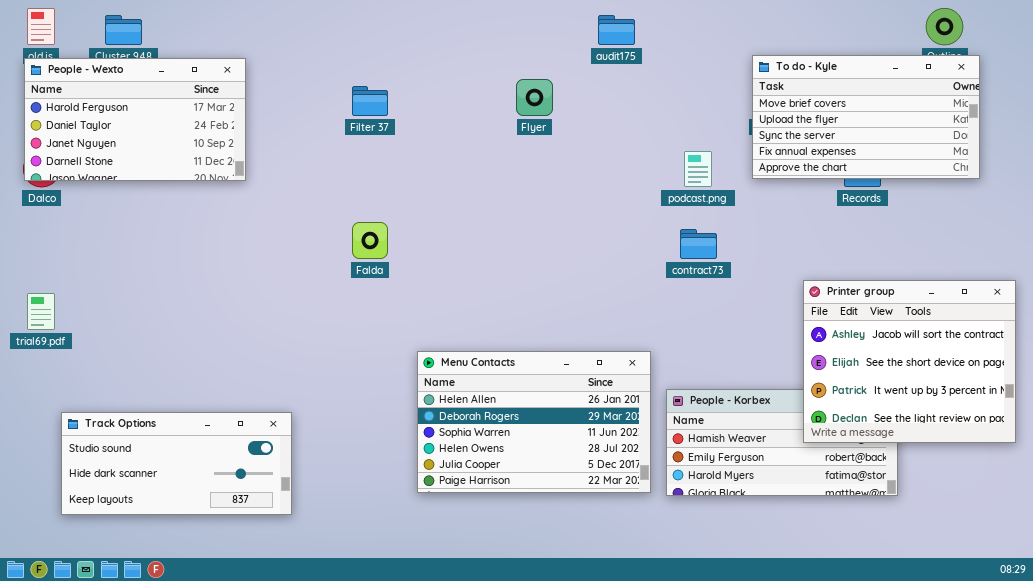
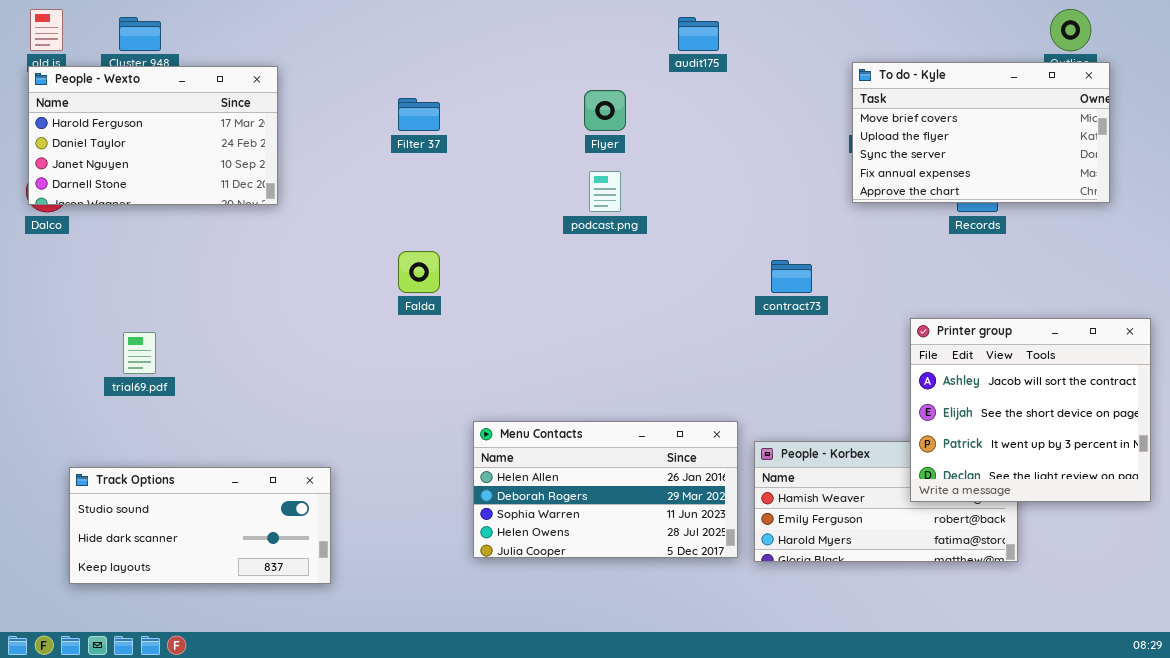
podcast.png: [684,151,712,187] -> [589,171,621,212], moved
trial69.pdf: [27,293,55,330] -> [123,332,156,374], moved
Menu Contacts: [417,351,651,493] -> [473,421,738,558], resized

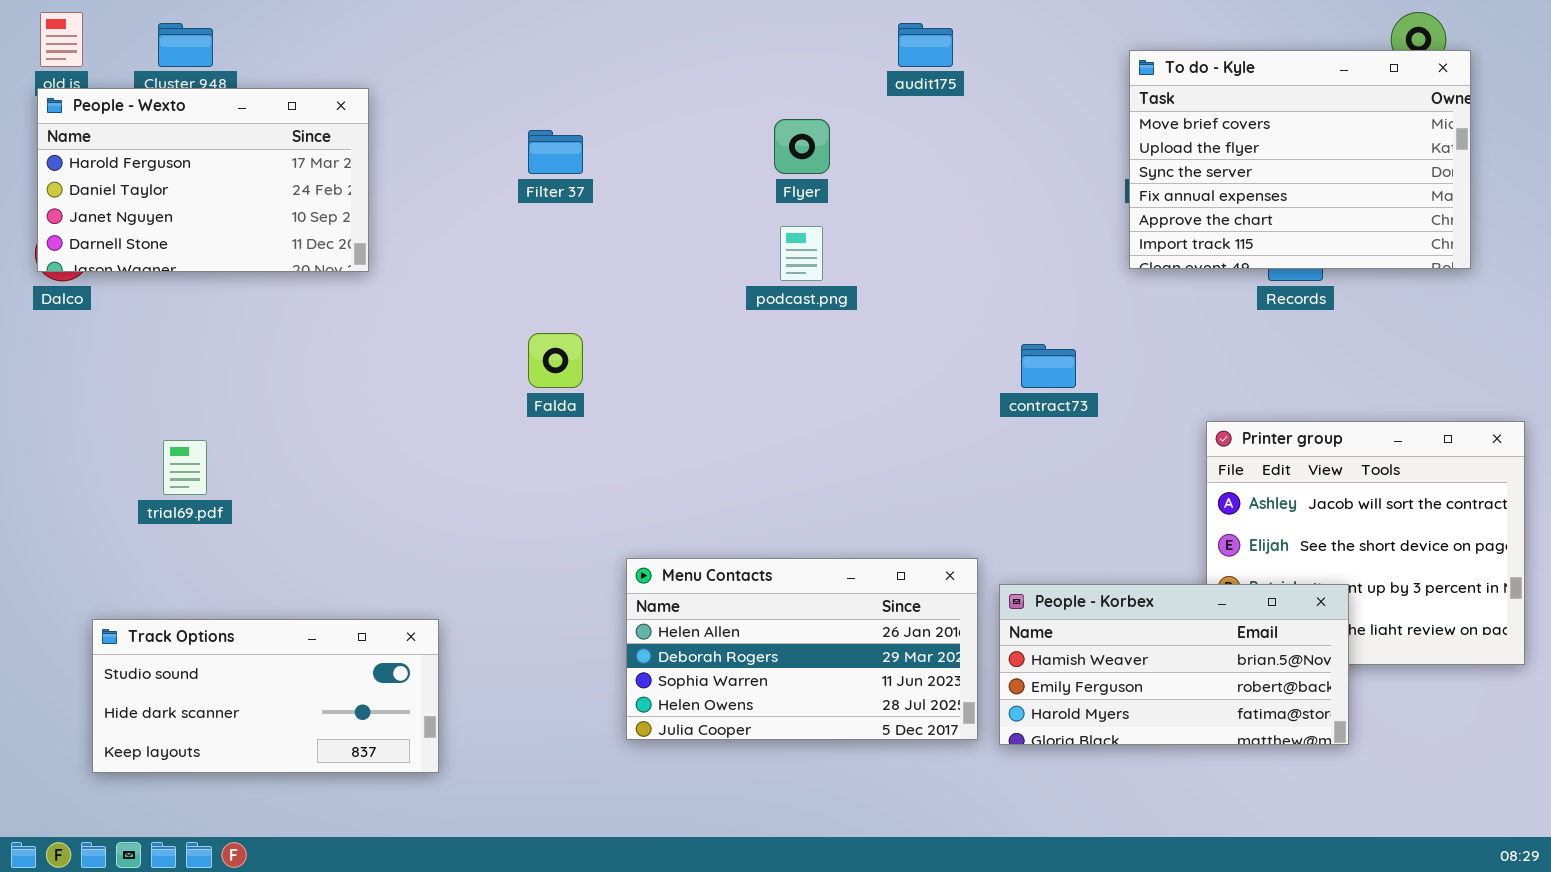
To do - Kyle: [852,62,1110,203] -> [1129,50,1471,269], resized
People - Korbex: [754,441,1018,562] -> [999,584,1349,745], raised

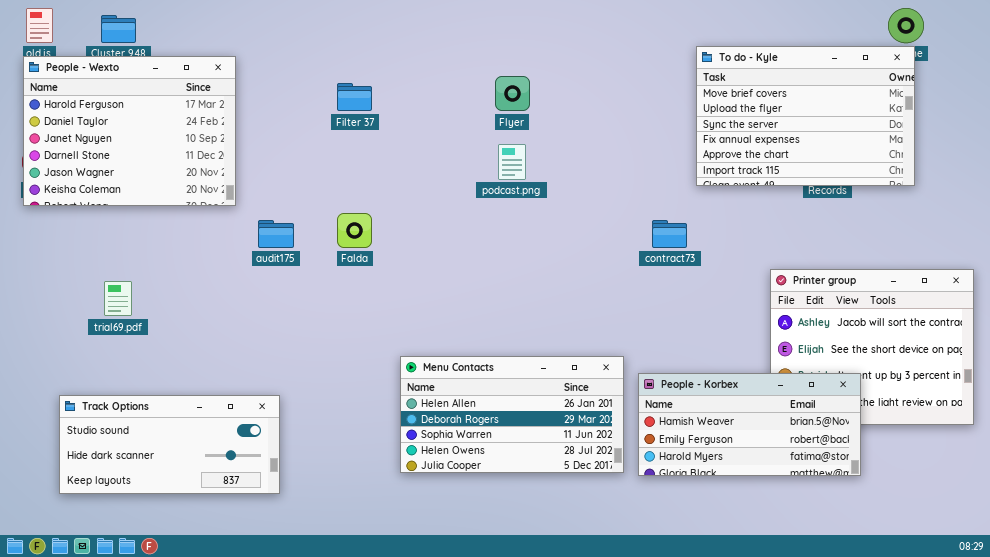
audit175: [898,23,953,67] -> [258,220,294,248], moved
To do - Kyle: [1129,50,1471,269] -> [696,46,915,186], moved
People - Wexto: [37,88,369,272] -> [23,56,236,206], resized

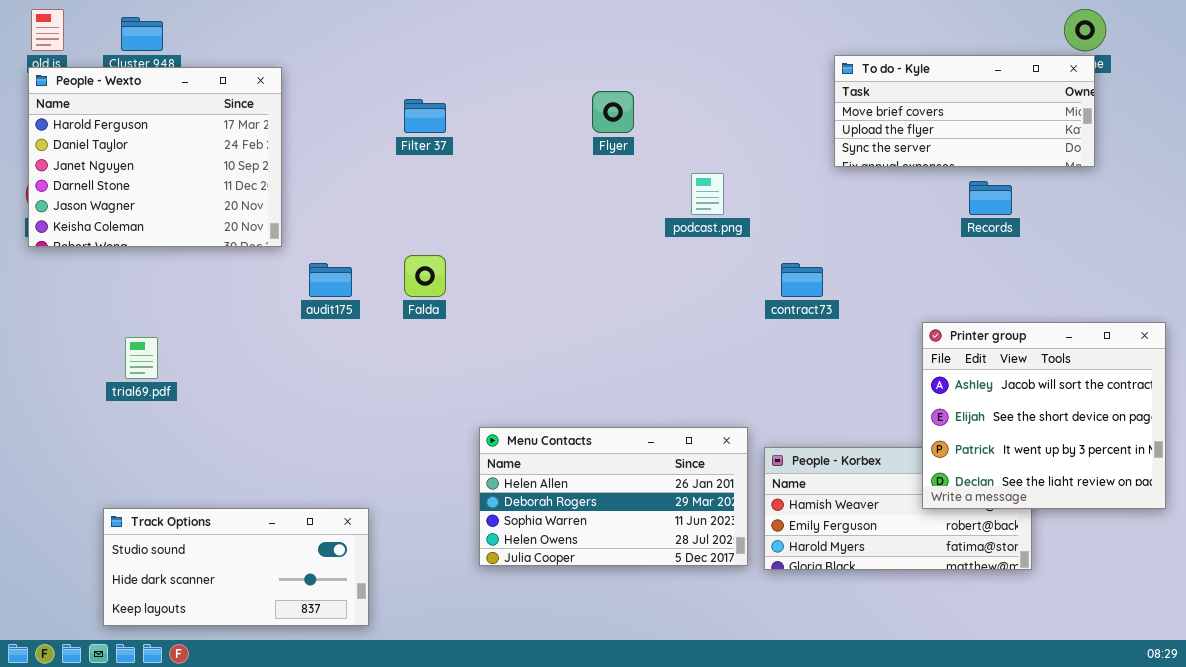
To do - Kyle: [696,46,915,186] -> [834,55,1095,167], resized
podcast.png: [498,144,526,180] -> [691,173,724,215], moved
Printer group: [770,269,974,425] -> [922,322,1166,509], raised
Track Options: [59,395,280,494] -> [103,508,369,626], moved

